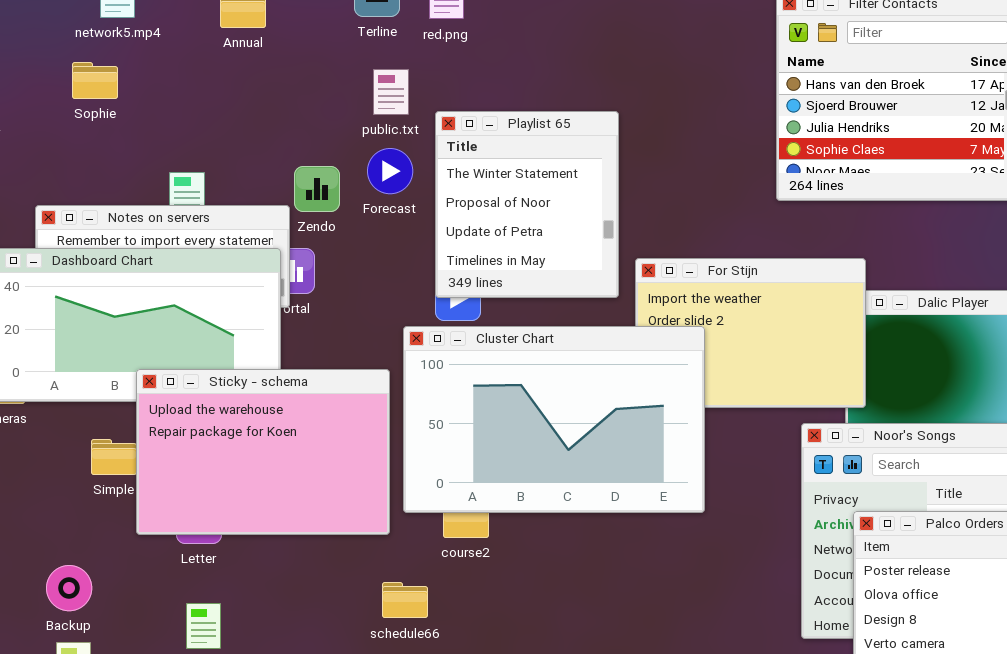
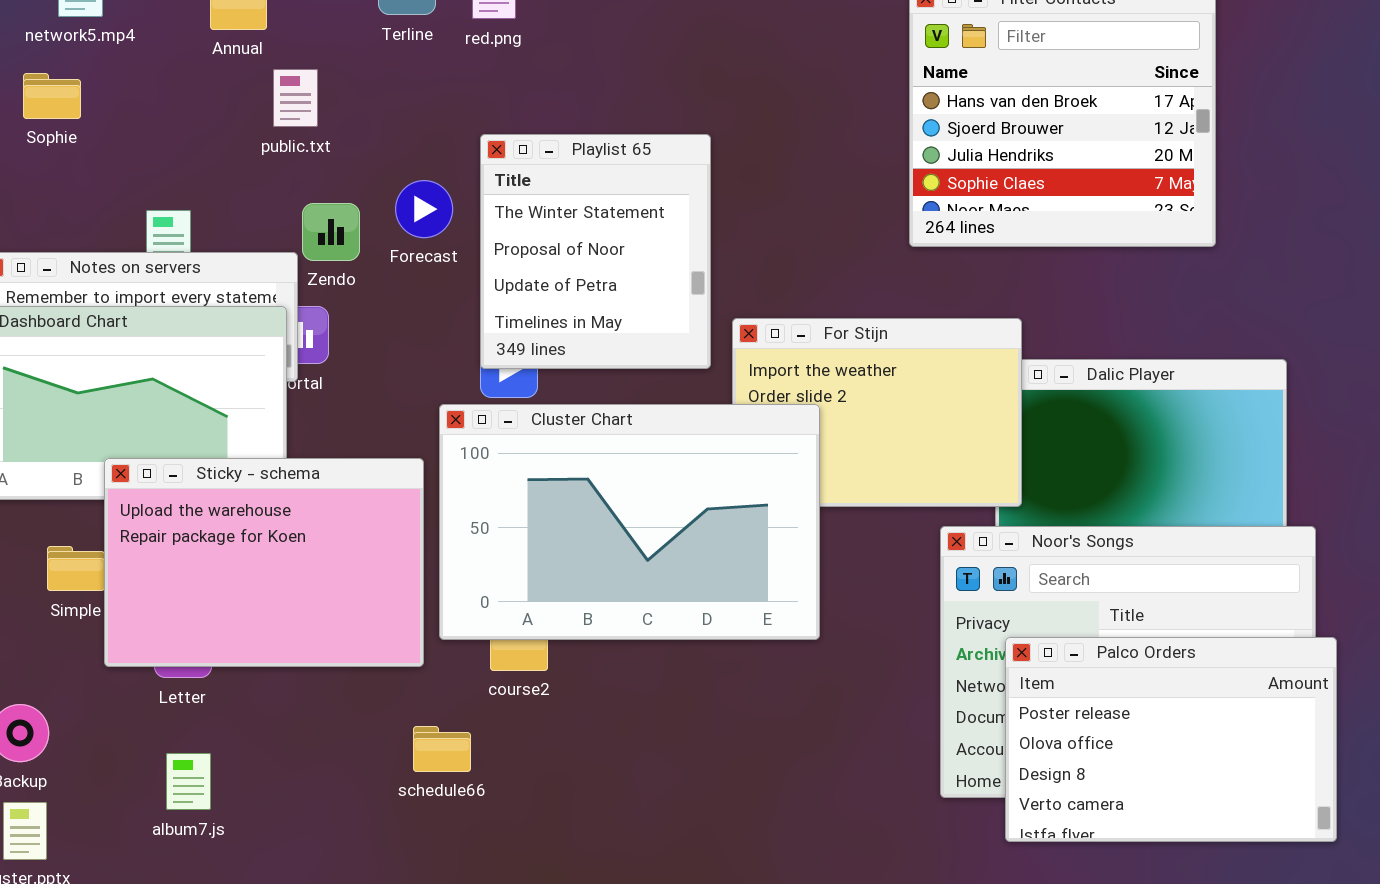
public.txt: [373,69,409,115] -> [273,69,318,127], moved

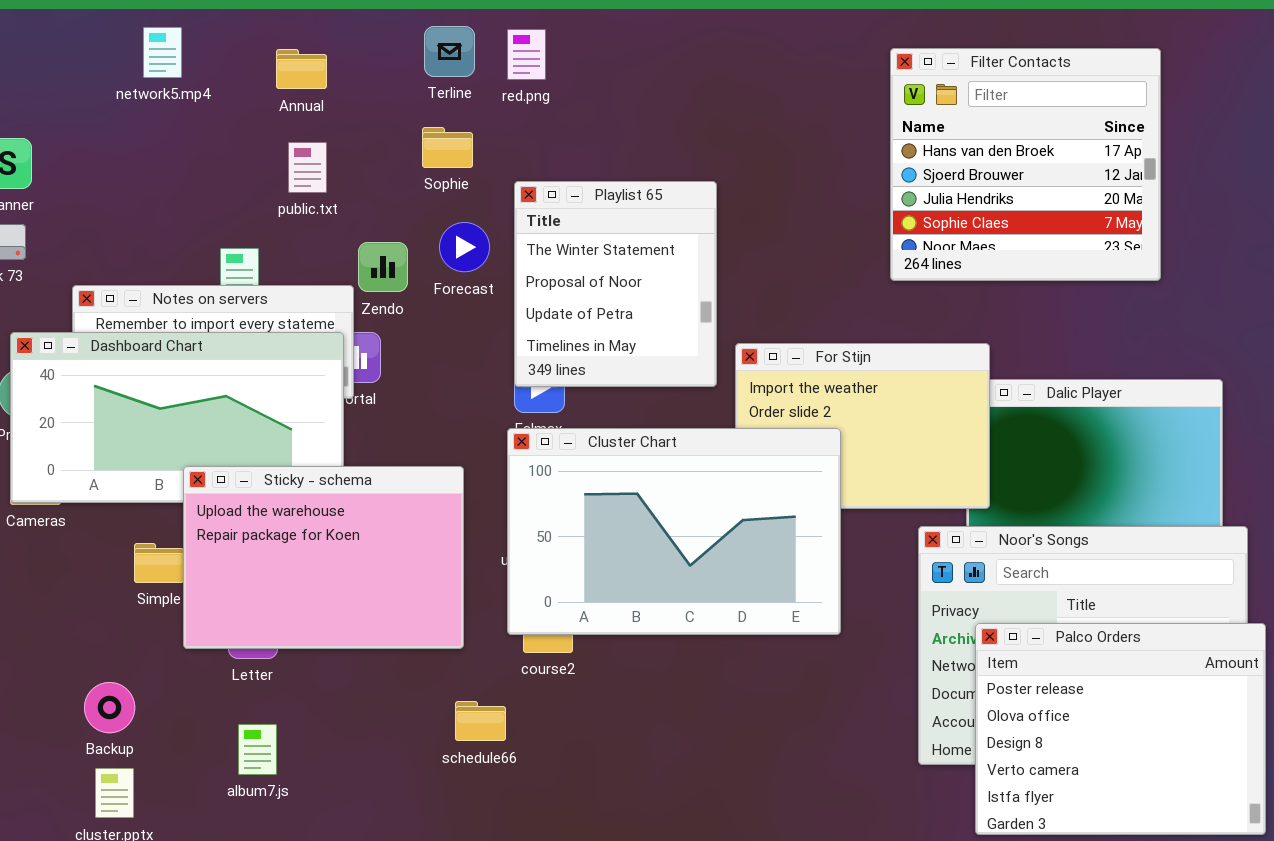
public.txt: [273,69,318,127] -> [288,142,327,193], moved
Sophie: [23,73,81,119] -> [422,127,473,168], moved
Cluster Chart: [439,404,820,640] -> [507,428,841,635], moved
Palco Orders: [1005,637,1337,842] -> [975,623,1266,835], resized

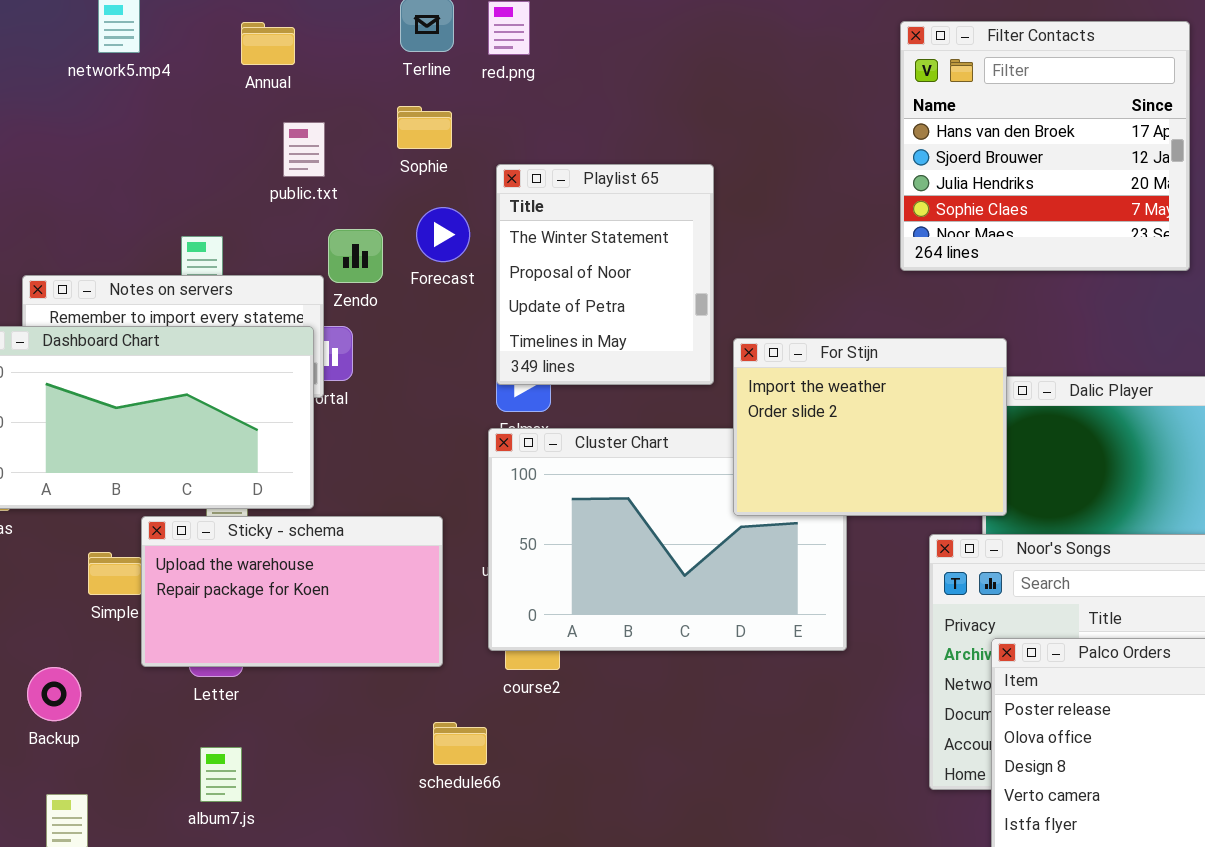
public.txt: [288,142,327,193] -> [283,122,325,177], moved
For Stijn: [735,343,990,509] -> [733,338,1007,516], raised
Sticky - schema: [183,466,464,649] -> [141,516,443,667], resized
Backup: [84,682,135,733] -> [27,667,81,721], moved

